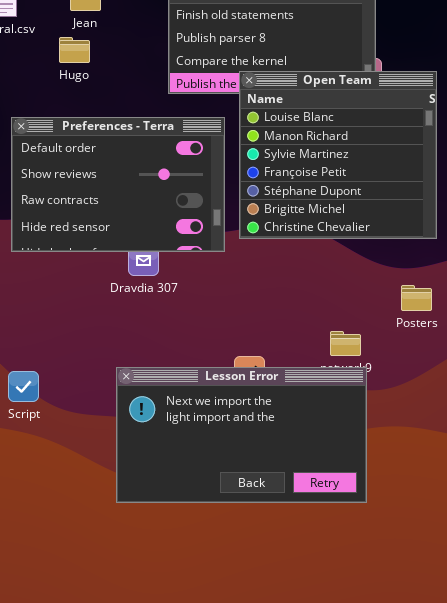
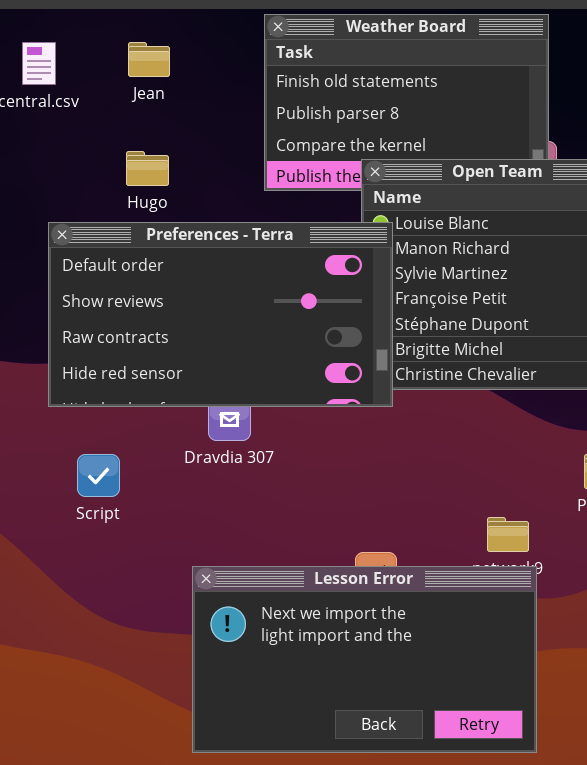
Hugo: [59,37,90,63] -> [126,151,169,186], moved
Preferences - Terra: [11,117,225,252] -> [48,222,393,407], resized
Script: [8,371,39,402] -> [77,454,120,497], moved

